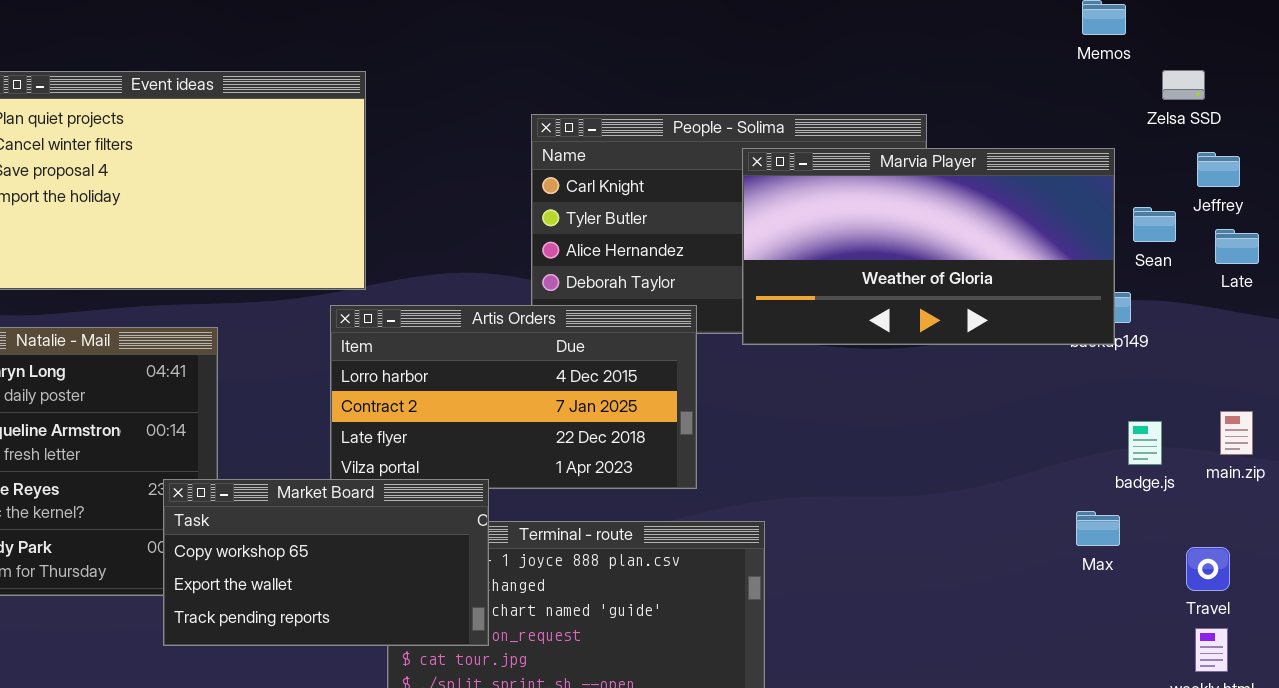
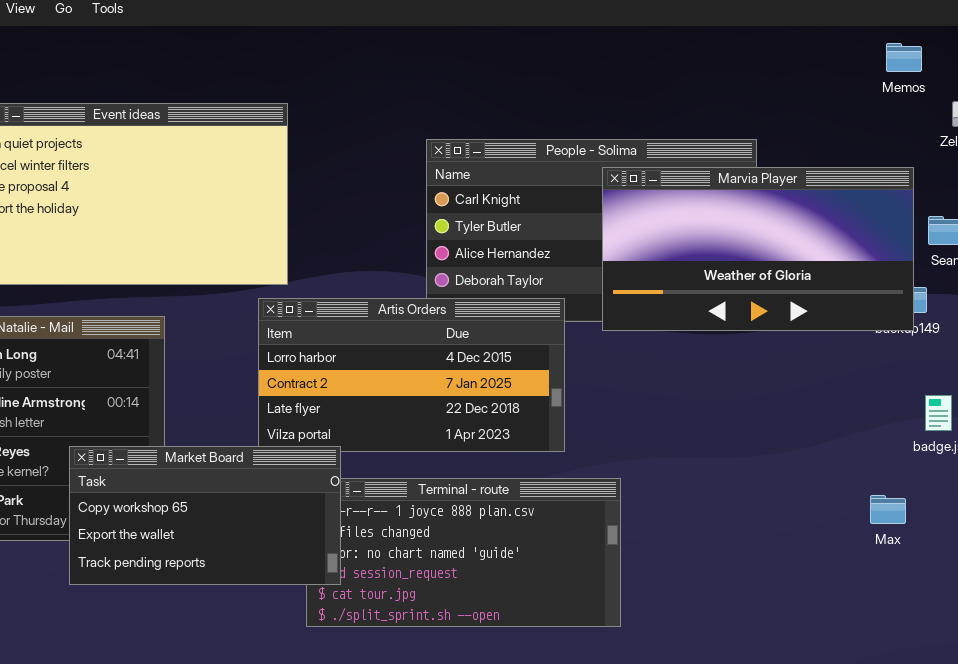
Market Board: [163,479,489,646] -> [69,446,341,585], moved
Max: [1076,511,1120,546] -> [870,495,906,524], moved

